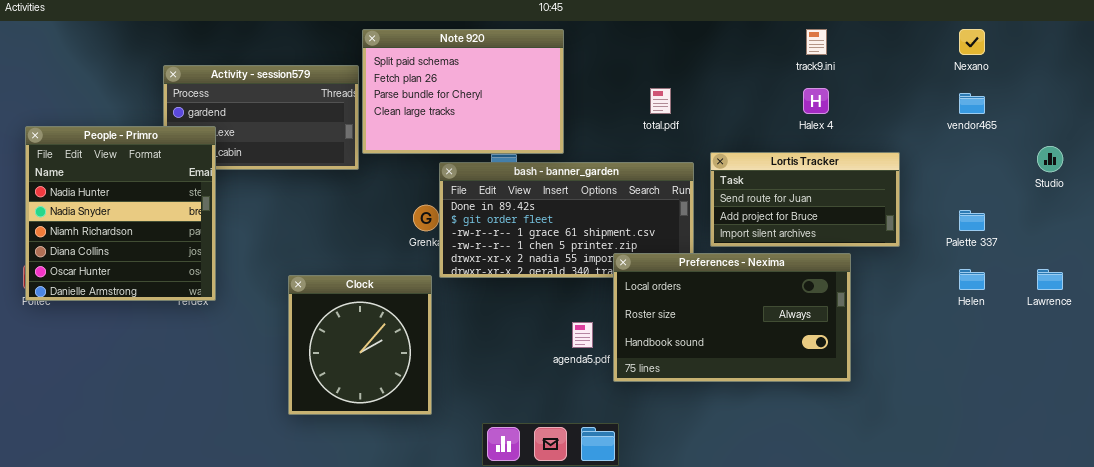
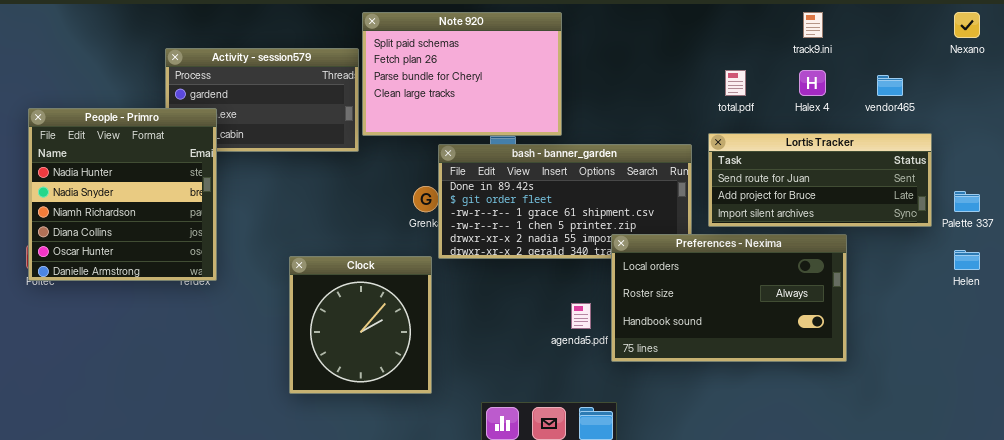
total.pdf: [650,88,671,114] -> [725,70,746,96], moved
vendor465: [959,93,985,114] -> [877,75,903,96], moved
Lortis Tracker: [710,152,900,247] -> [708,133,932,227], resized

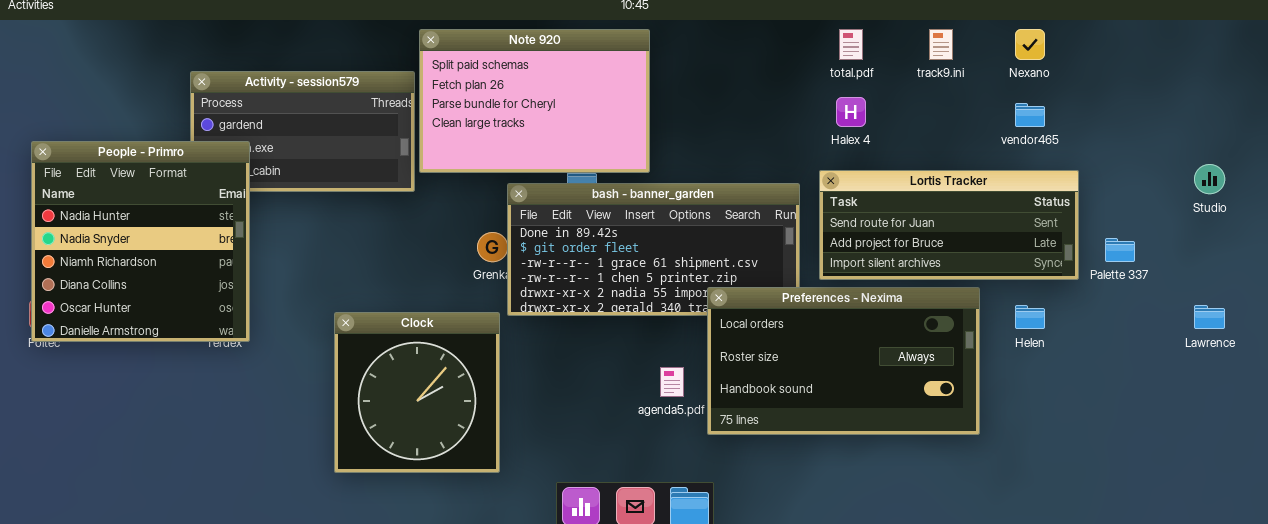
Nexano: [954,12,980,38] -> [1015,29,1045,60], moved
total.pdf: [725,70,746,96] -> [839,29,863,60], moved
Halex 4: [799,70,826,96] -> [836,97,866,127], moved
Helen: [954,250,980,270] -> [1015,305,1045,329], moved

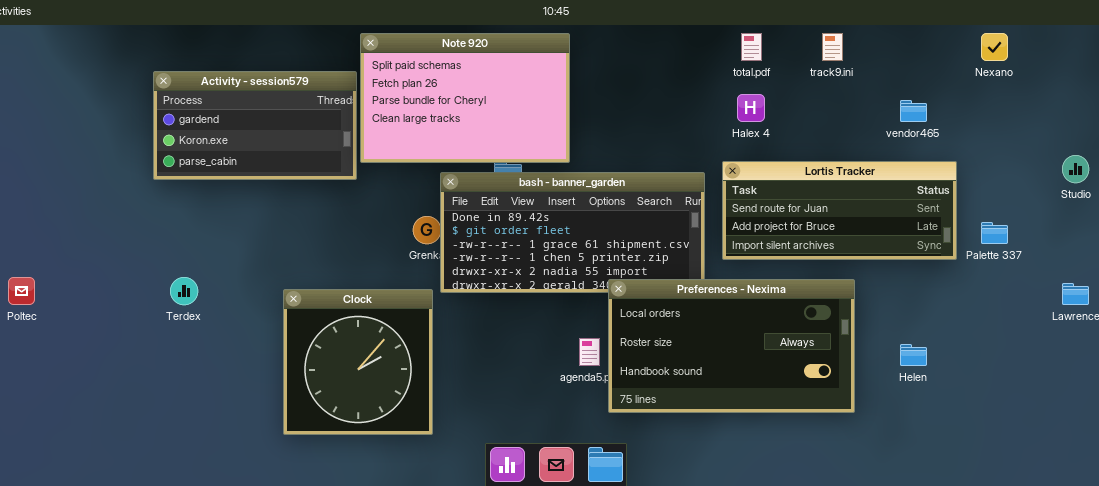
Nexano: [1015,29,1045,60] -> [981,33,1008,61], moved
People - Primro: [31,141,250,342] -> none, closed
Preferences - Nexima: [707,287,980,435] -> [608,279,855,413], moved
Helen: [1015,305,1045,329] -> [900,344,927,366], moved

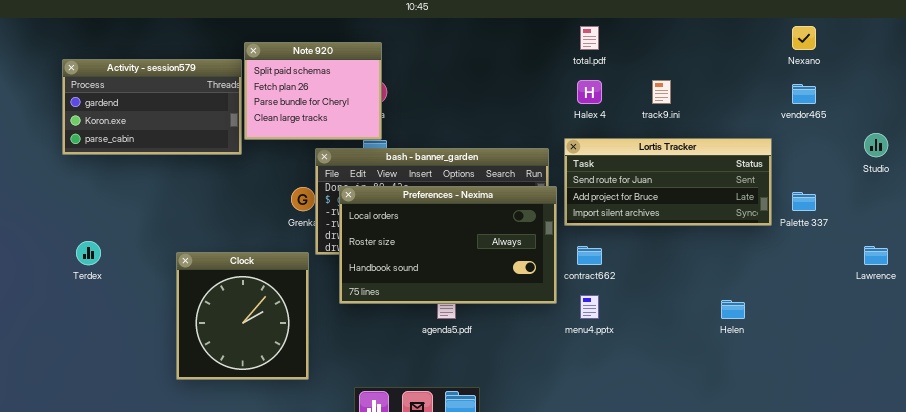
Note 920: [360,33,570,163] -> [244,42,382,140], resized
track9.ini: [822,33,843,61] -> [652,80,671,104], moved
vendor465: [900,100,927,122] -> [792,84,816,104], moved
Preferences - Nexima: [608,279,855,413] -> [339,186,557,304], moved

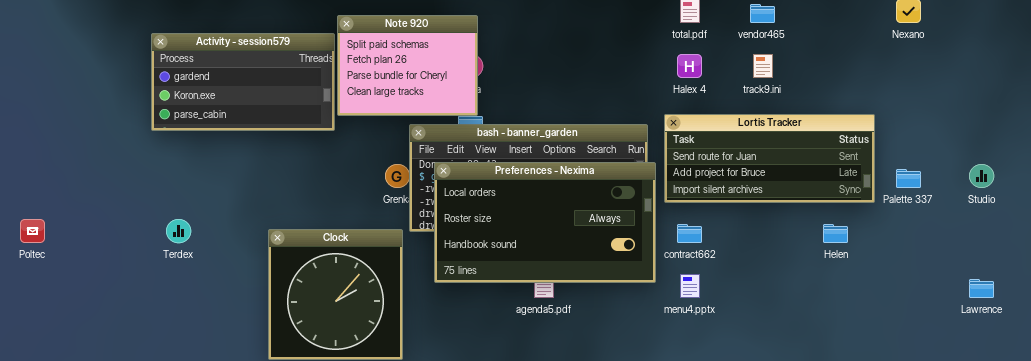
vendor465: [792,84,816,104] -> [750,4,775,23], moved
Studio: [864,133,888,157] -> [969,164,994,188], moved
Lawrence: [864,246,888,265] -> [969,279,994,298], moved
Helen: [721,300,745,319] -> [823,224,848,243], moved

